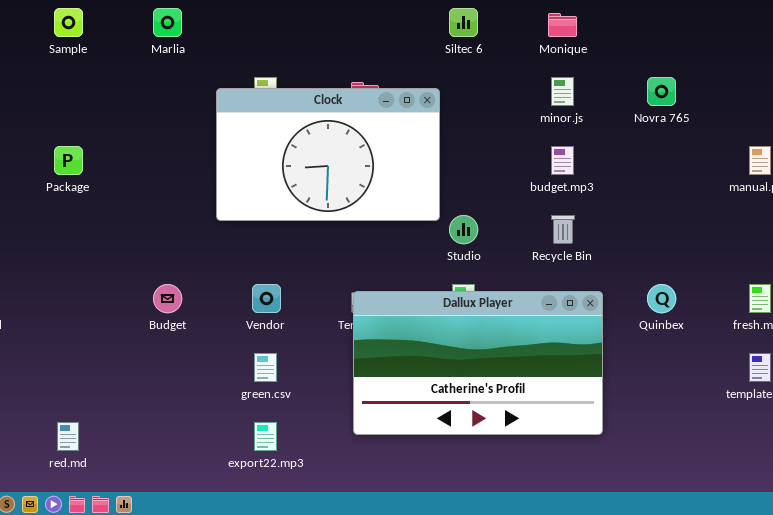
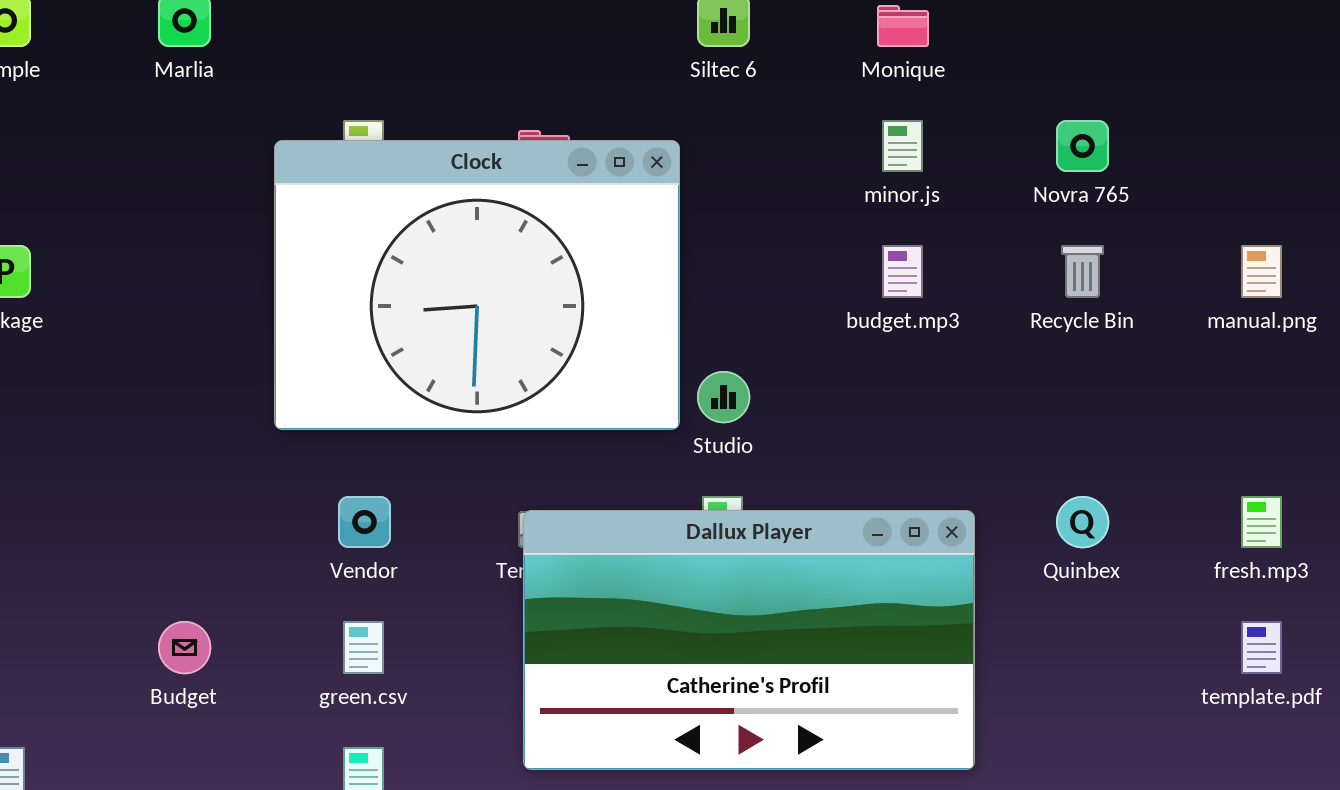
Clock: [216,88,440,221] -> [274,140,680,430], resized
Recycle Bin: [551,215,575,244] -> [1061,245,1104,298], moved
Budget: [153,284,182,313] -> [158,621,211,674], moved

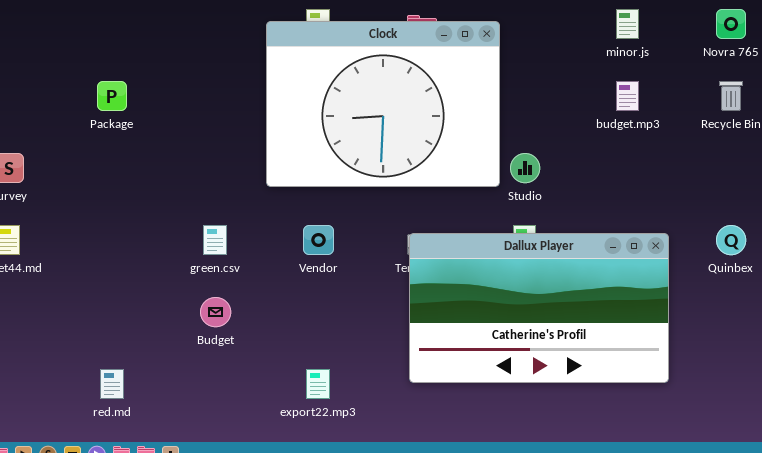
green.csv: [343,621,384,674] -> [203,225,227,255], moved

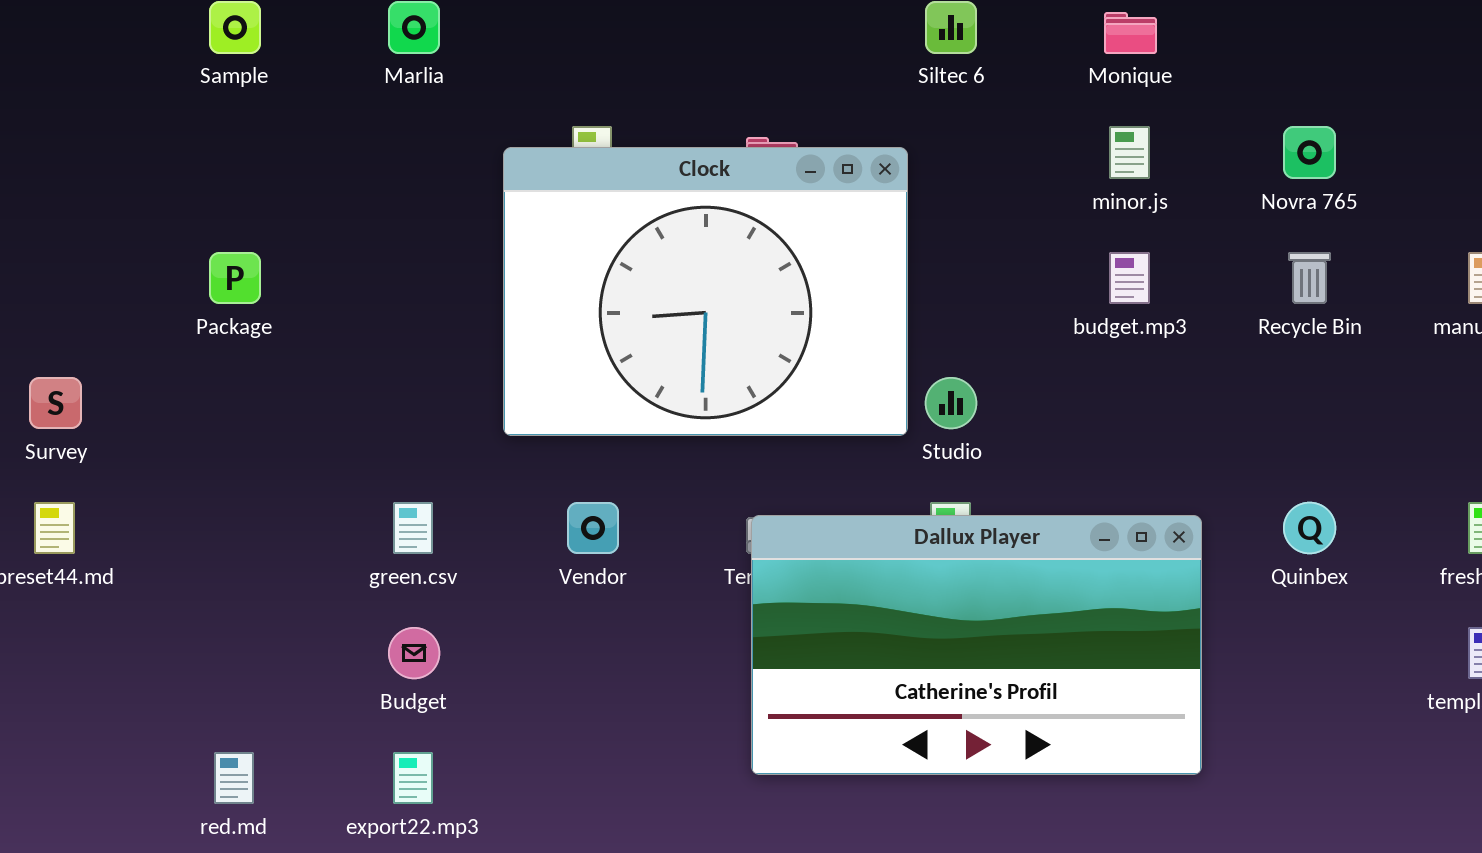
export22.mp3: [306,369,330,399] -> [393,752,433,804], moved

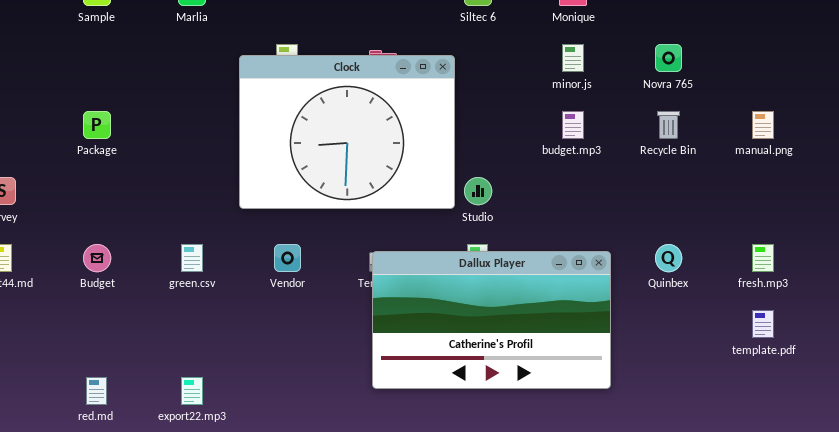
Budget: [388,627,440,679] -> [83,244,111,272], moved

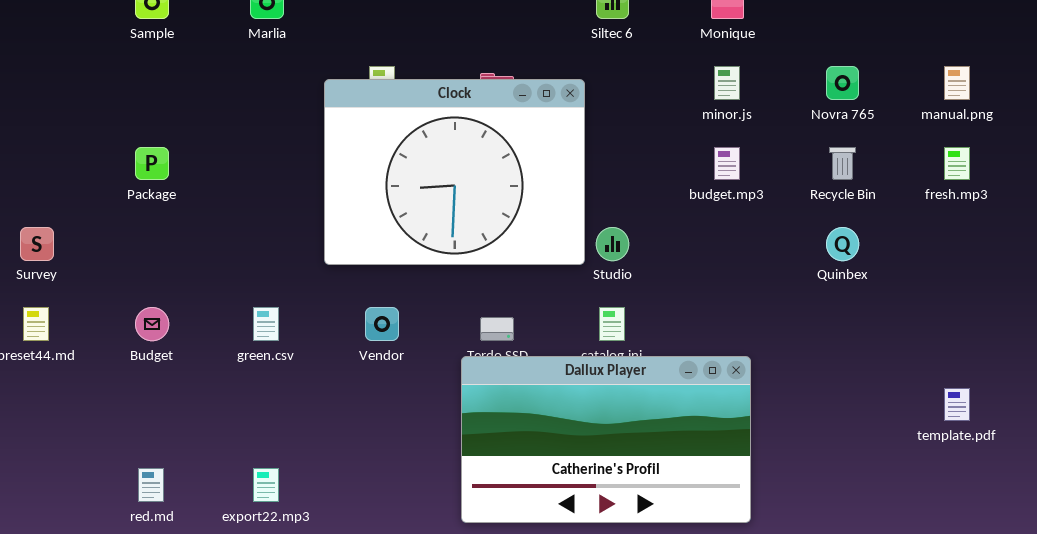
manual.png: [752,111,774,139] -> [944,66,970,100], moved
Quinbex: [655,244,682,272] -> [826,227,859,261], moved
fresh.mp3: [752,244,774,272] -> [944,147,970,180], moved
Dallux Player: [372,251,611,389] -> [461,356,751,523], moved

